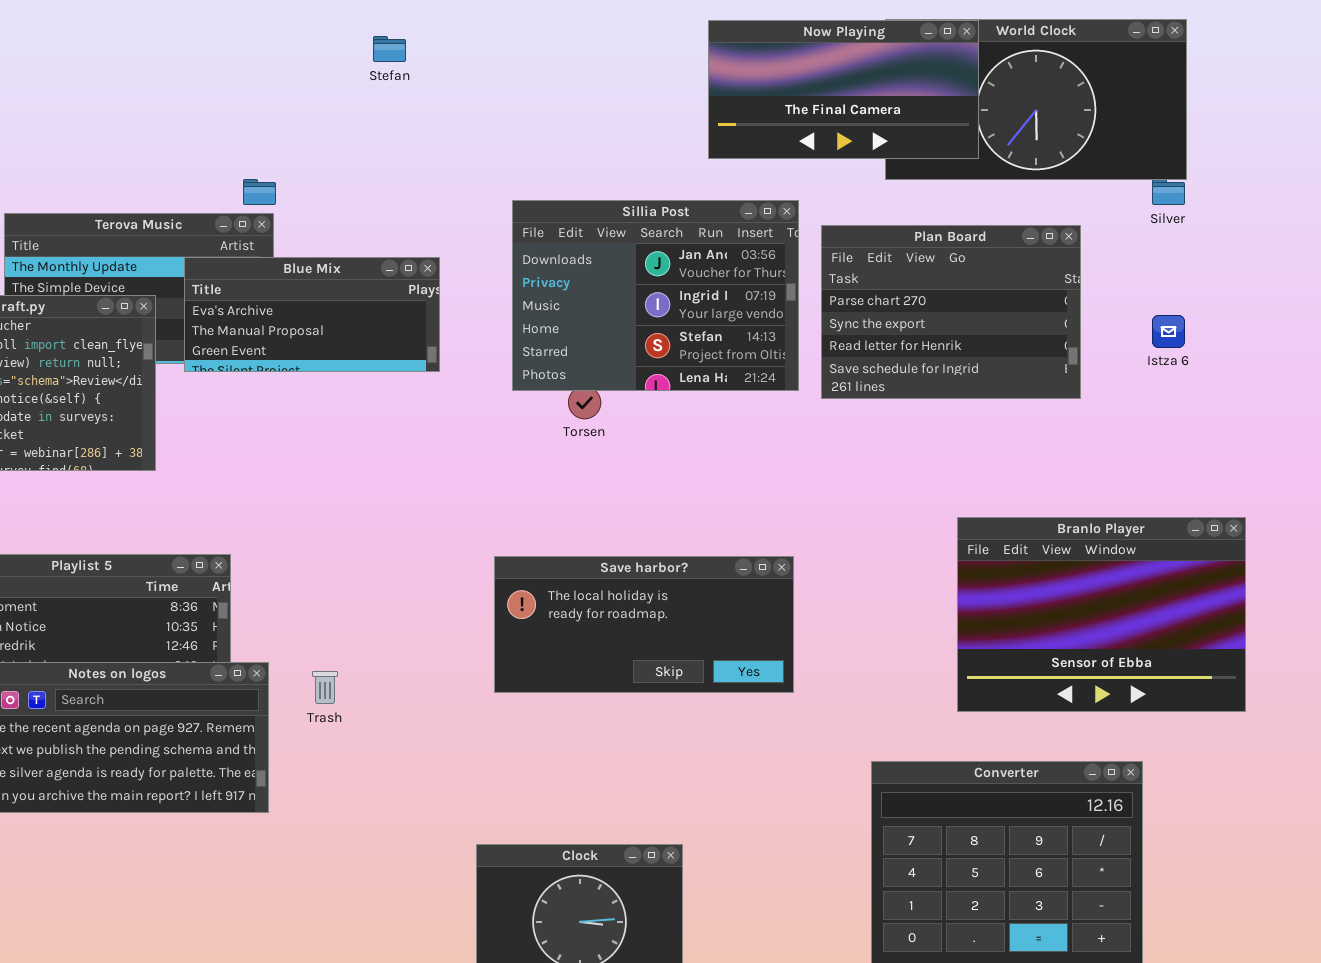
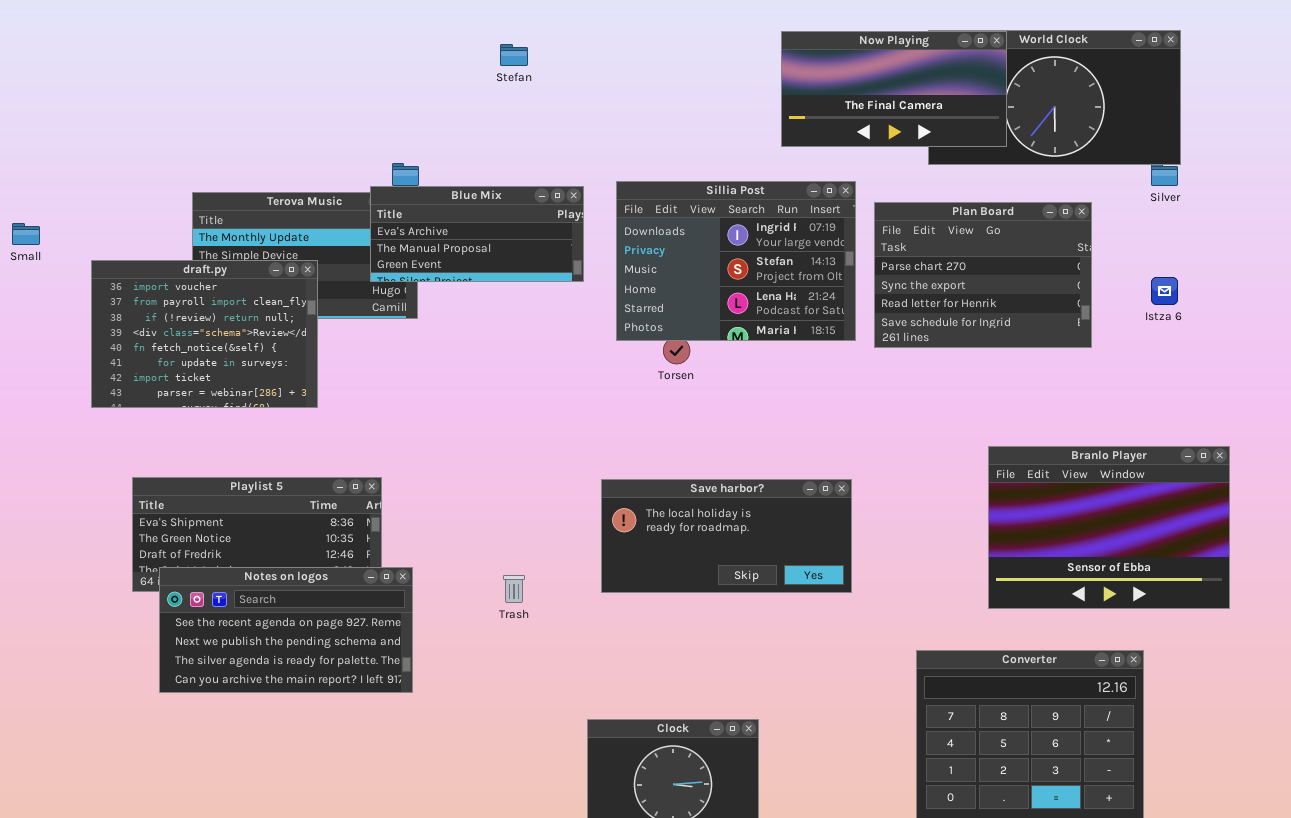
Sillia Post: [512,200,799,391] -> [616,181,856,341], scrolled down 1 row
Blue Mix: [184,257,440,372] -> [370,186,584,282], moved
Trash: [312,671,338,704] -> [503,575,525,603], moved

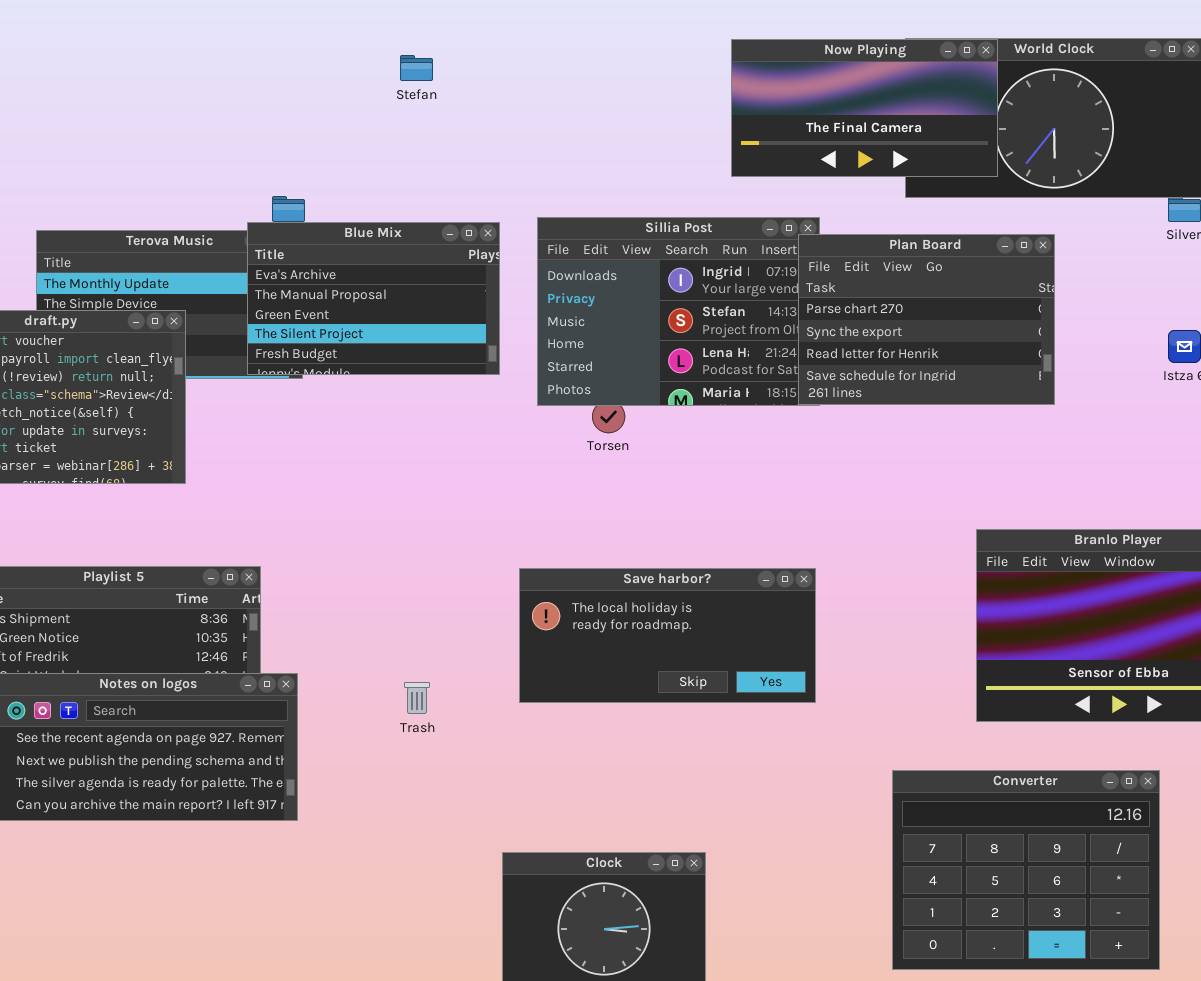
Blue Mix: [370,186,584,282] -> [247,222,500,375], resized
Plan Board: [874,202,1092,348] -> [798,234,1055,405], moved

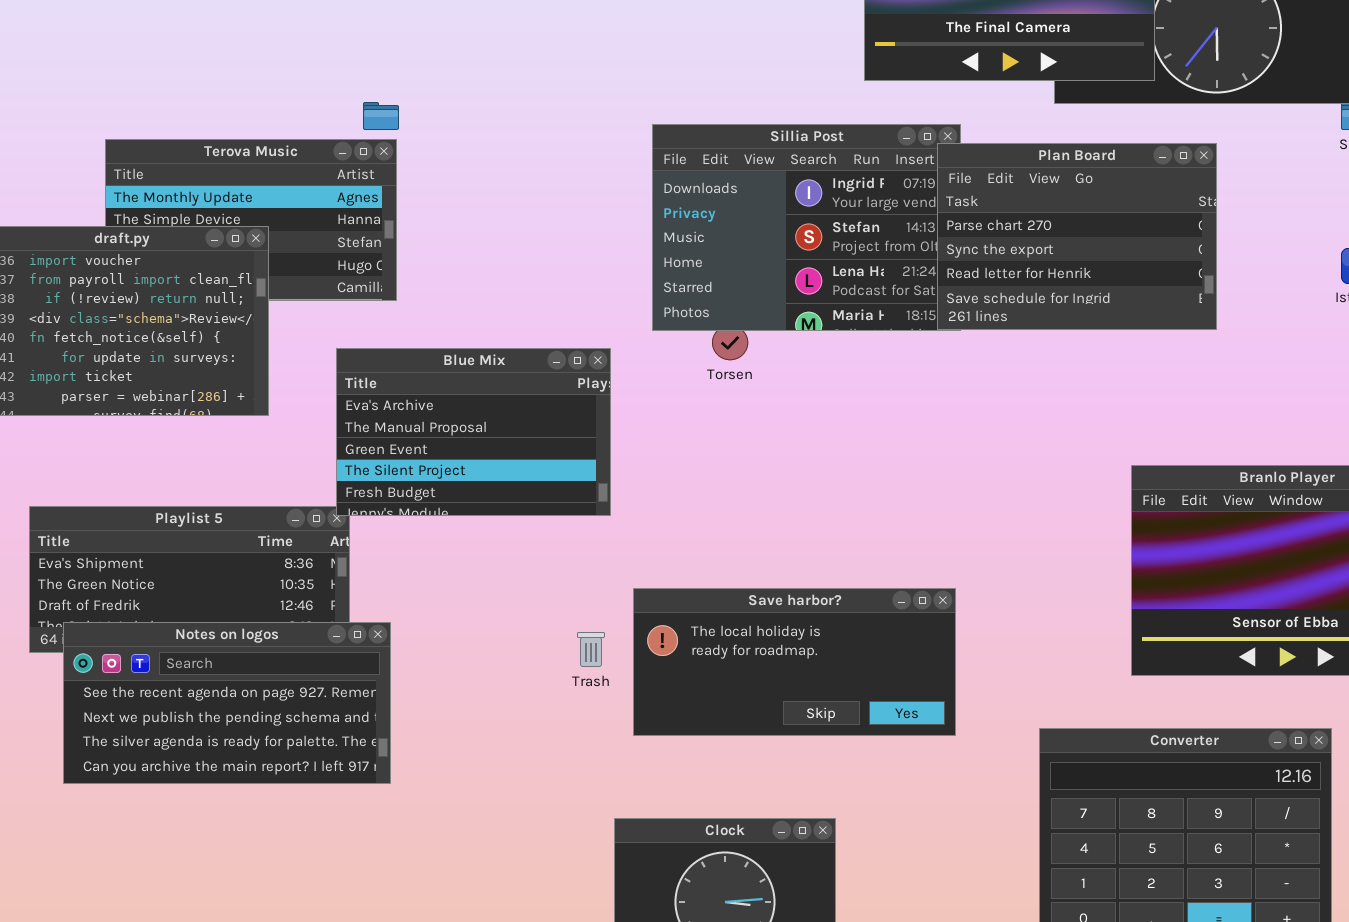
Blue Mix: [247,222,500,375] -> [336,348,611,516], moved
Save harbor?: [519,568,816,703] -> [633,588,956,736], moved
Trash: [404,682,430,714] -> [577,632,605,667], moved

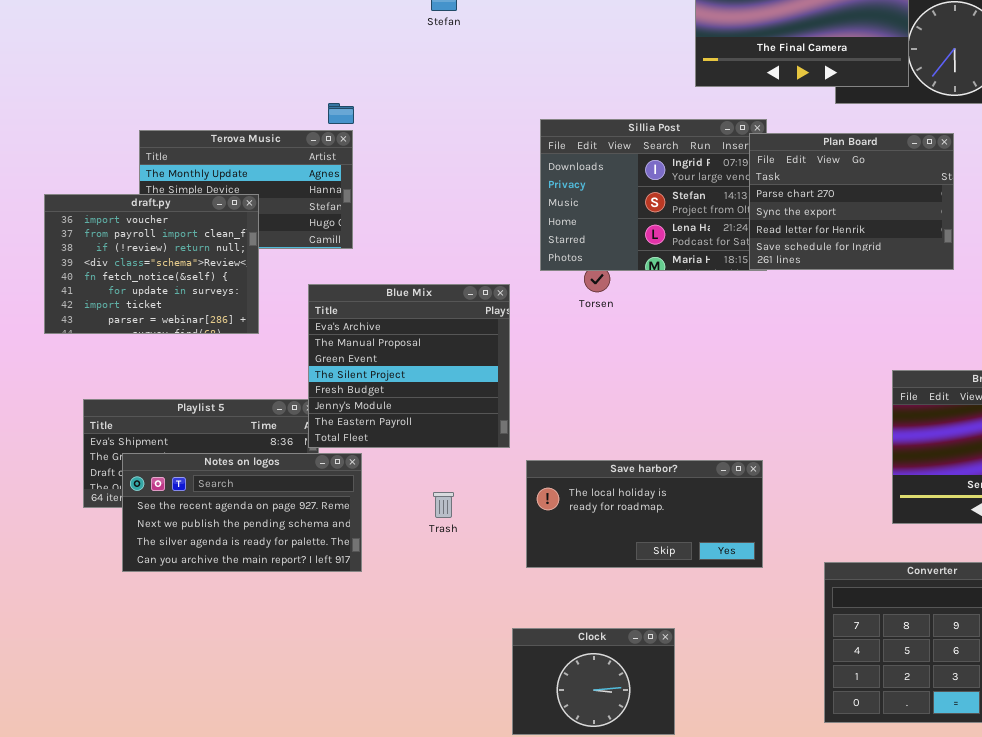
Blue Mix: [336,348,611,516] -> [308,284,510,448], resized
Notes on logos: [63,622,391,784] -> [122,453,362,572], moved
Trash: [577,632,605,667] -> [433,492,454,518], moved

